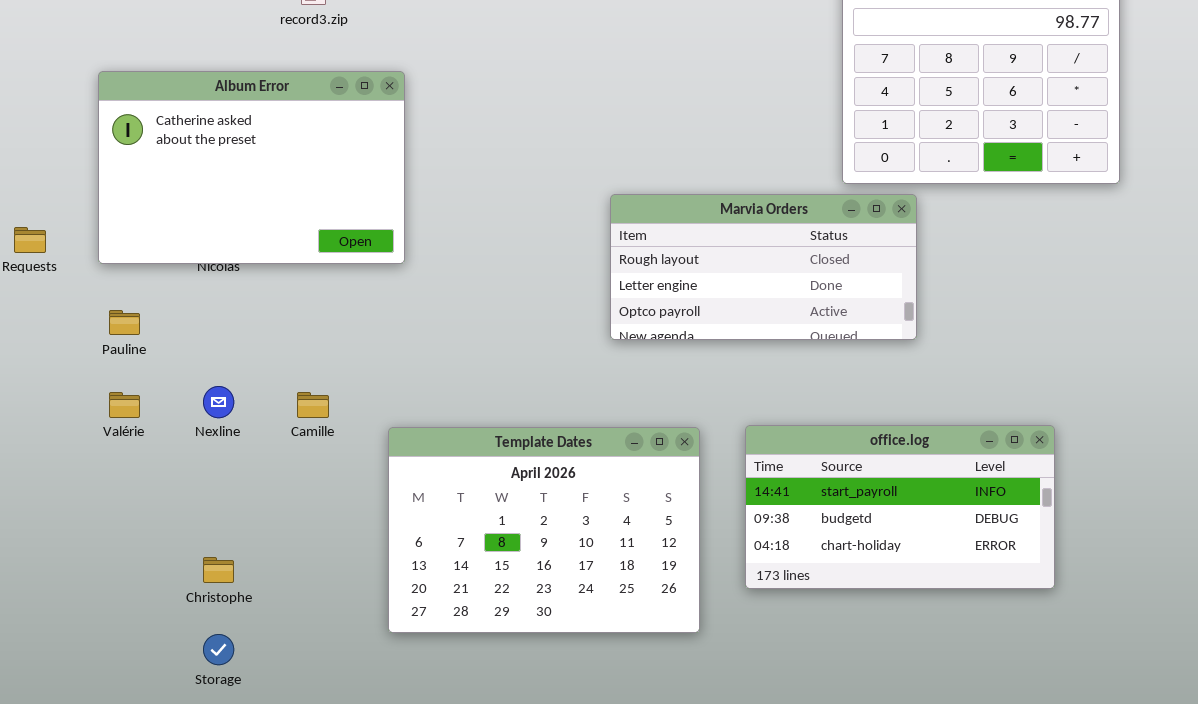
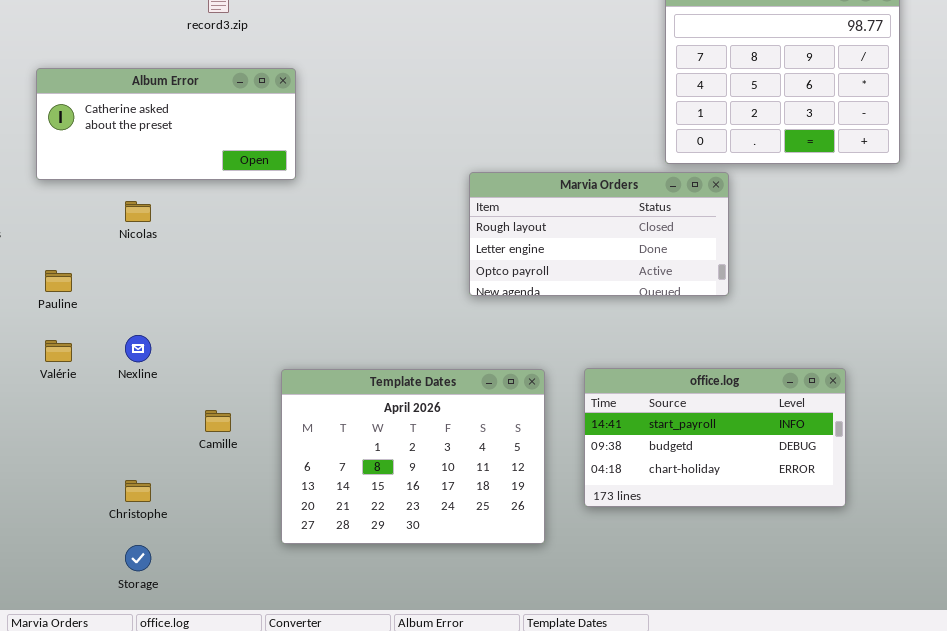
Album Error: [98,71,405,264] -> [36,68,296,180], resized
Camille: [297,392,329,418] -> [205,410,231,432], moved

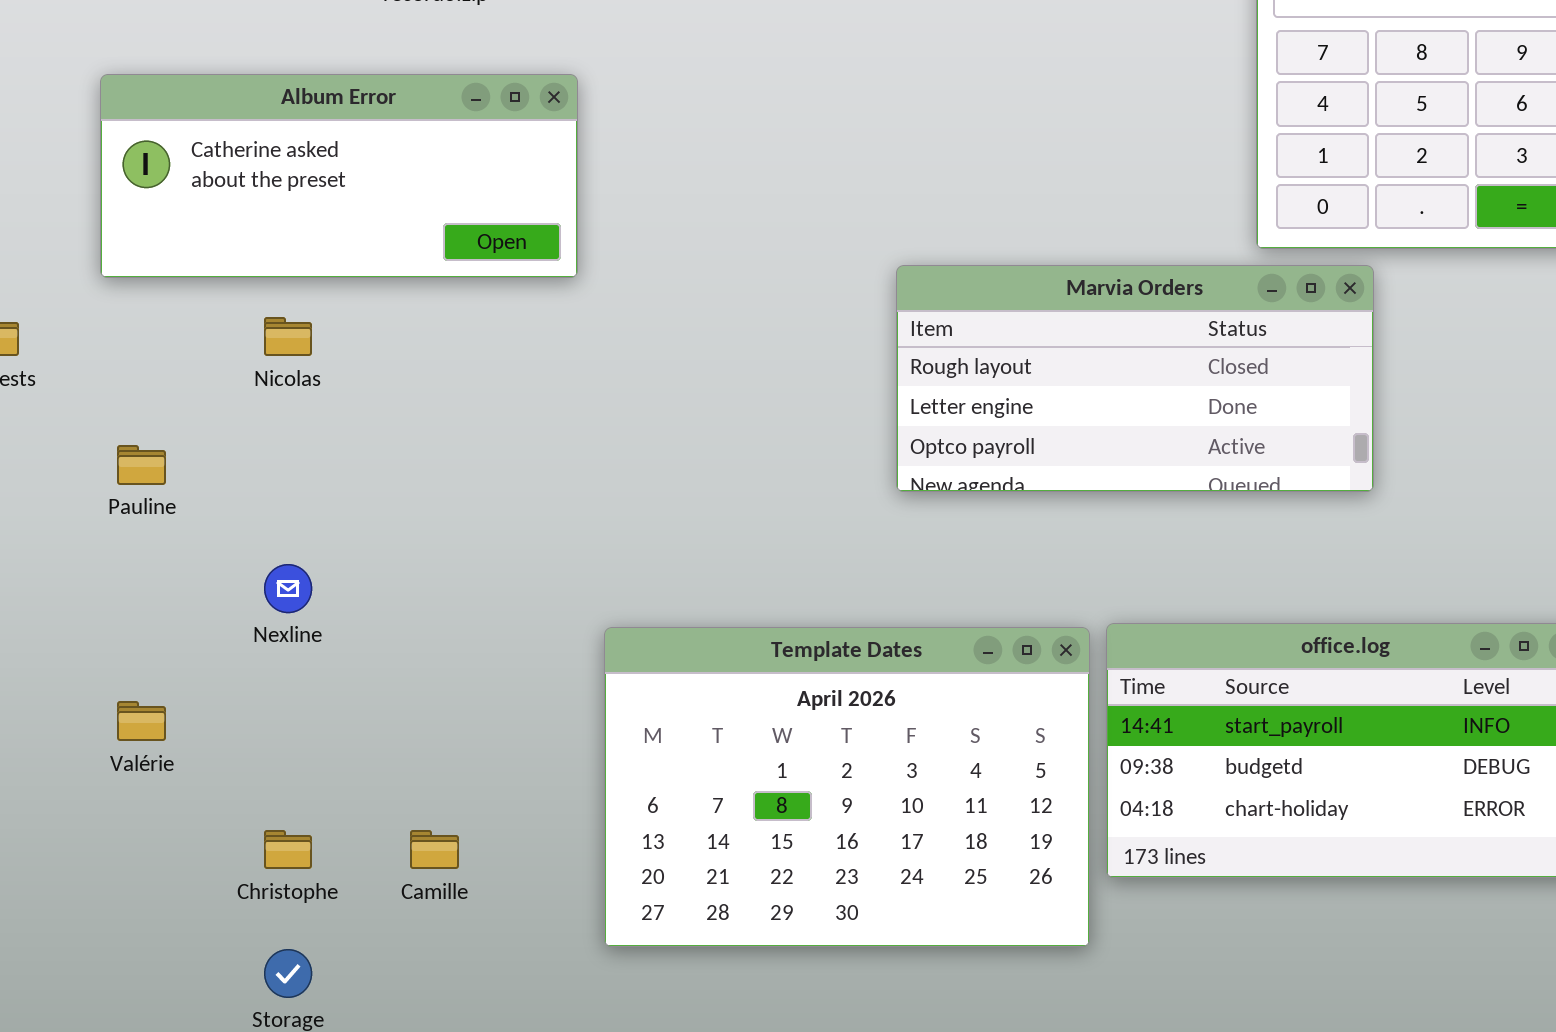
Valérie: [45,340,72,362] -> [117,701,166,741], moved
Template Dates: [281,369,545,544] -> [604,627,1090,947], moved
Camille: [205,410,231,432] -> [410,830,459,869], moved

